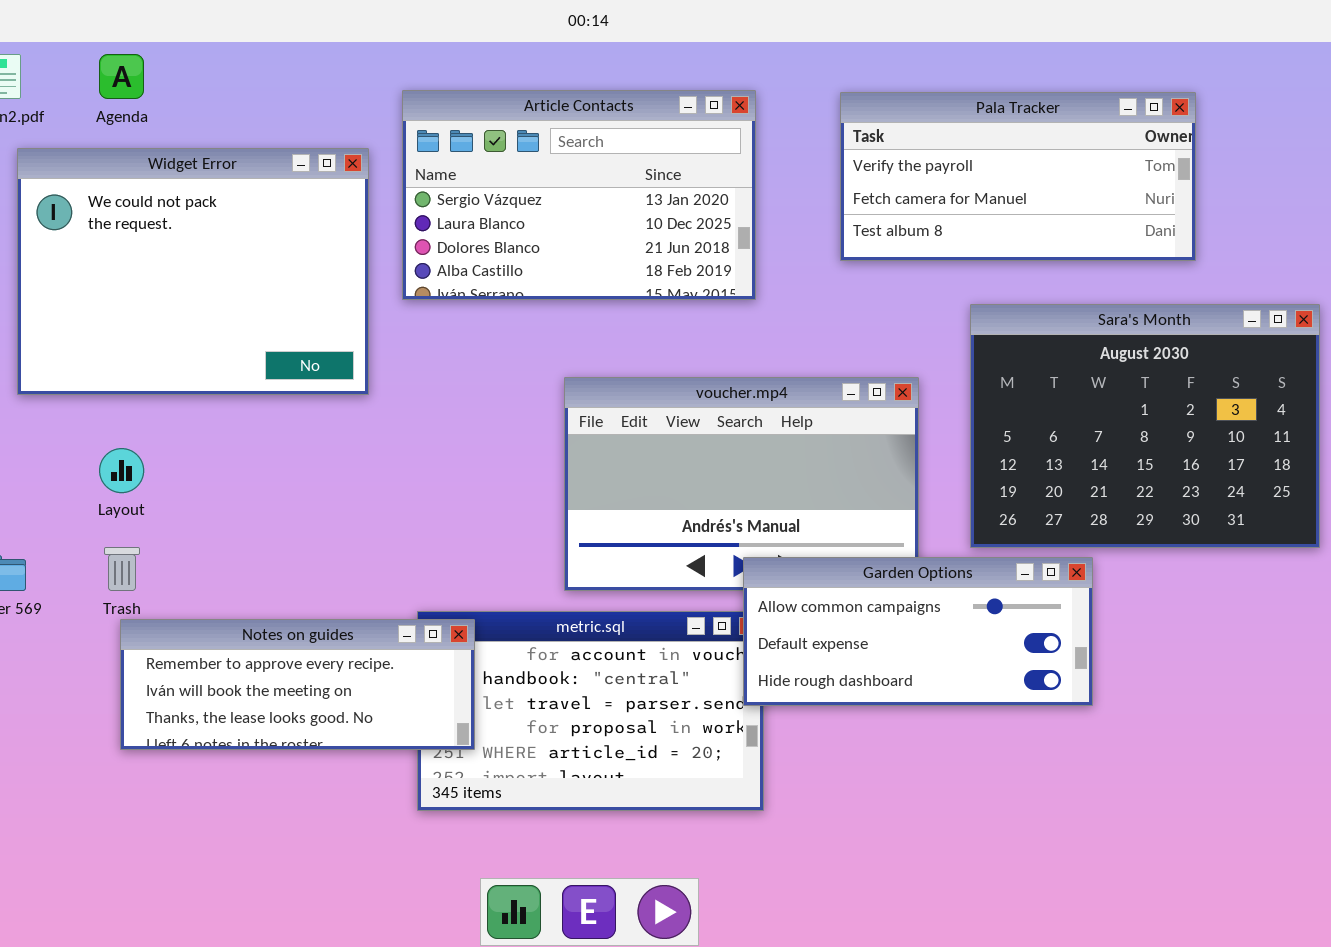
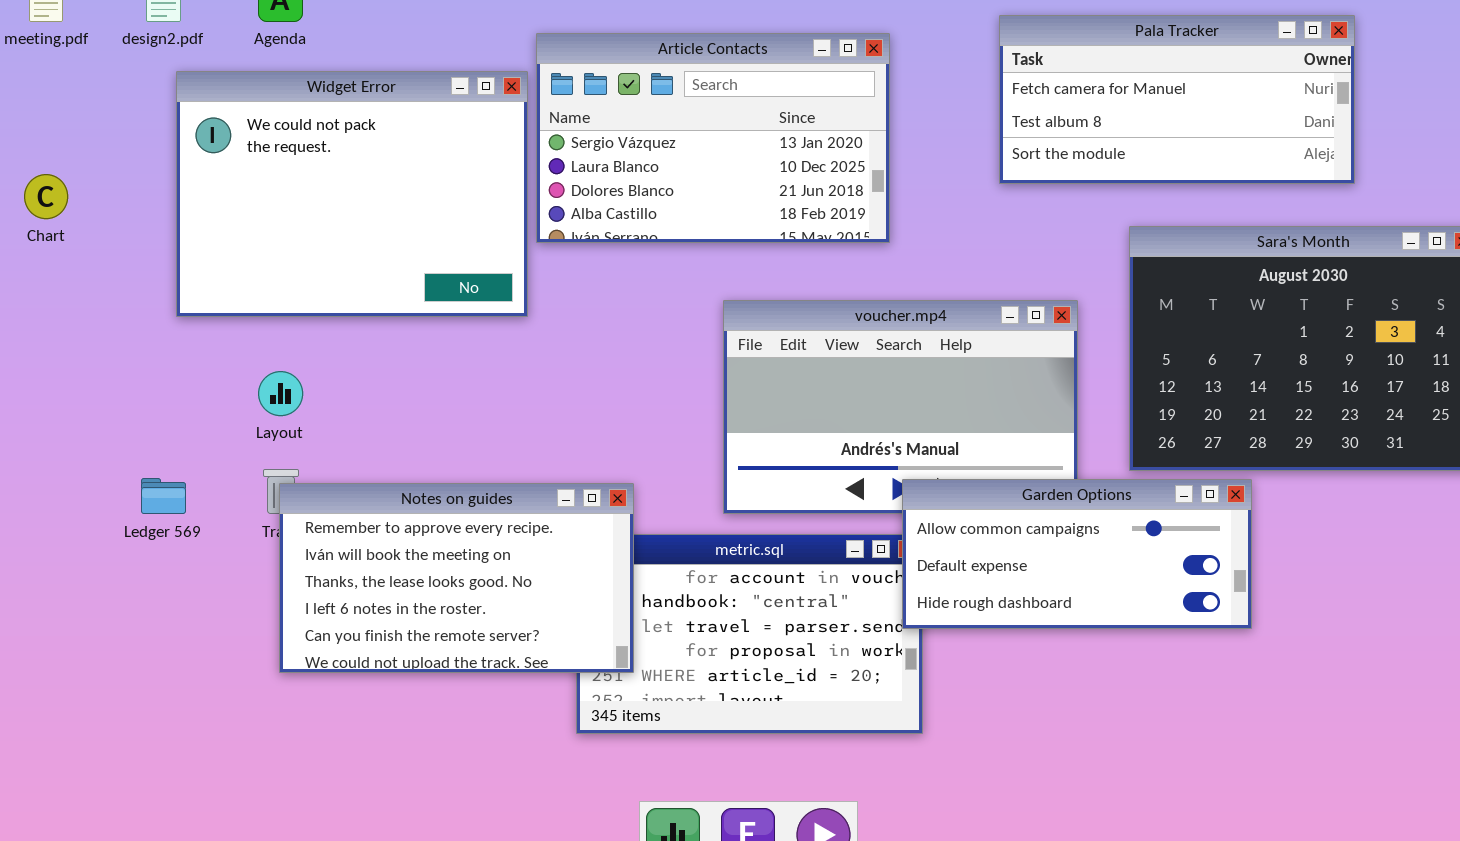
Article Contacts: [402,90,756,300] -> [536,33,890,243], moved
Pala Tracker: [840,92,1196,261] -> [999,15,1355,184], scrolled down 1 row
Notes on guides: [120,619,475,750] -> [279,483,634,673], resized

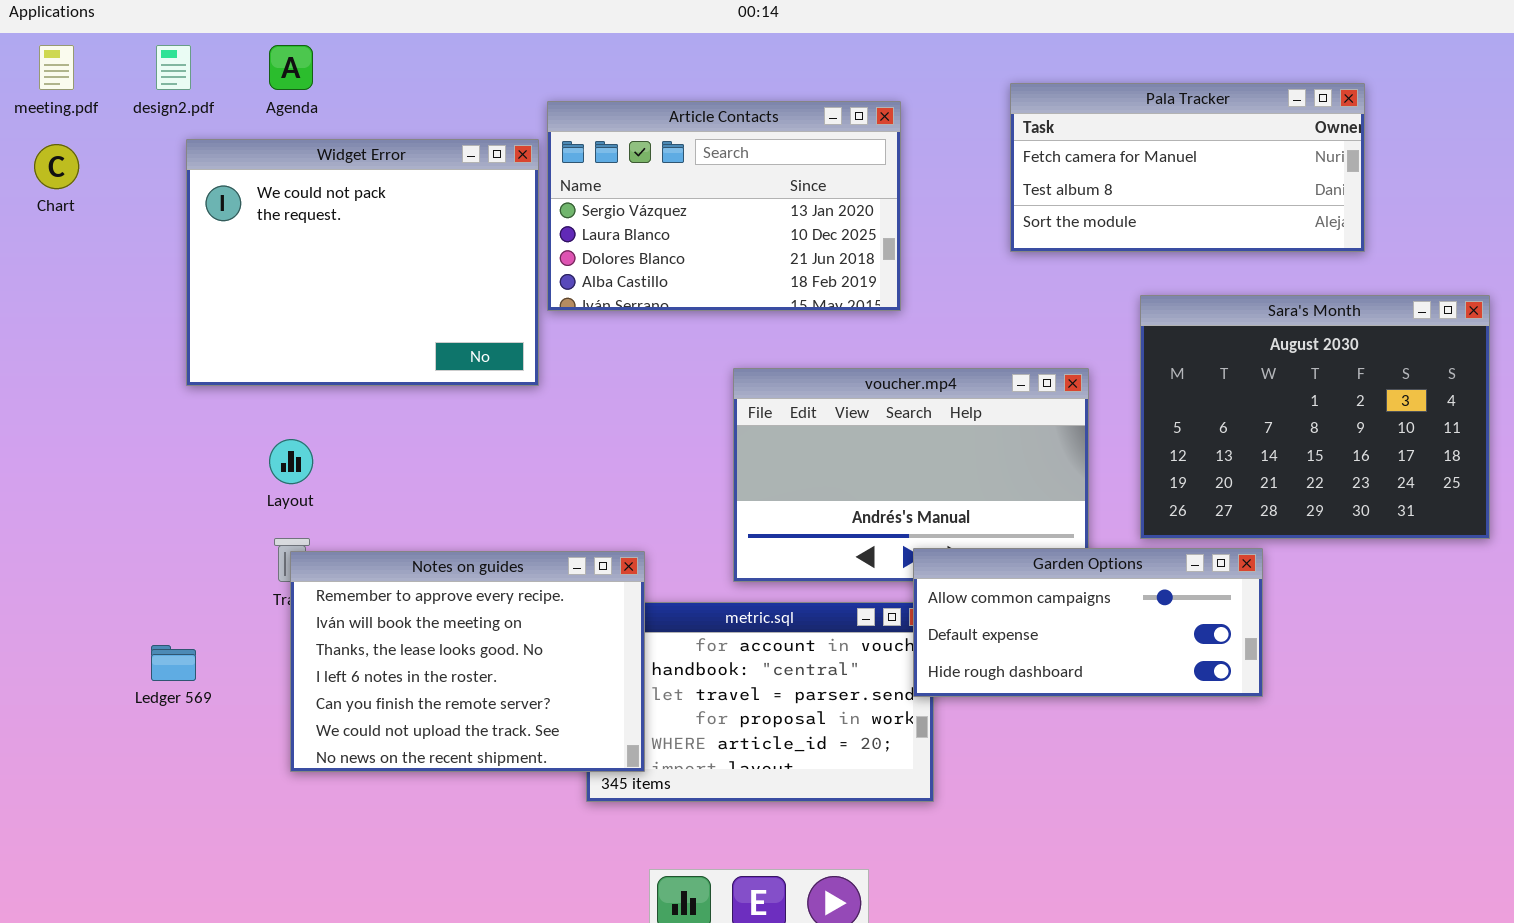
Chart: [24,174,68,219] -> [34,144,79,189], moved
Ledger 569: [141,478,186,514] -> [151,645,196,681], moved
Notes on guides: [279,483,634,673] -> [290,551,645,772], resized

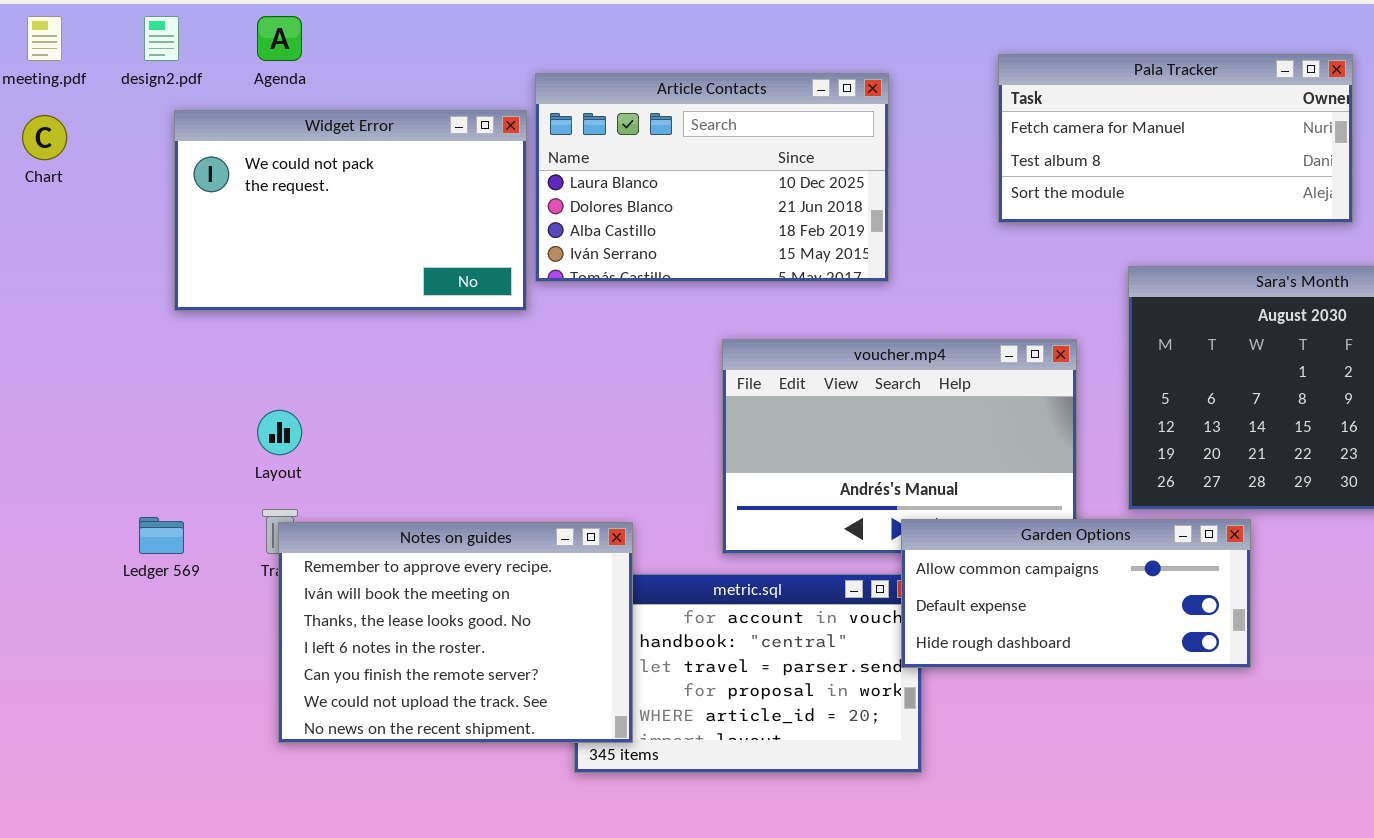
Article Contacts: [547,101,901,311] -> [535,73,889,282], scrolled down 1 row
Widget Error: [186,139,539,386] -> [174,110,527,311], resized
Ledger 569: [151,645,196,681] -> [139,517,184,554], moved

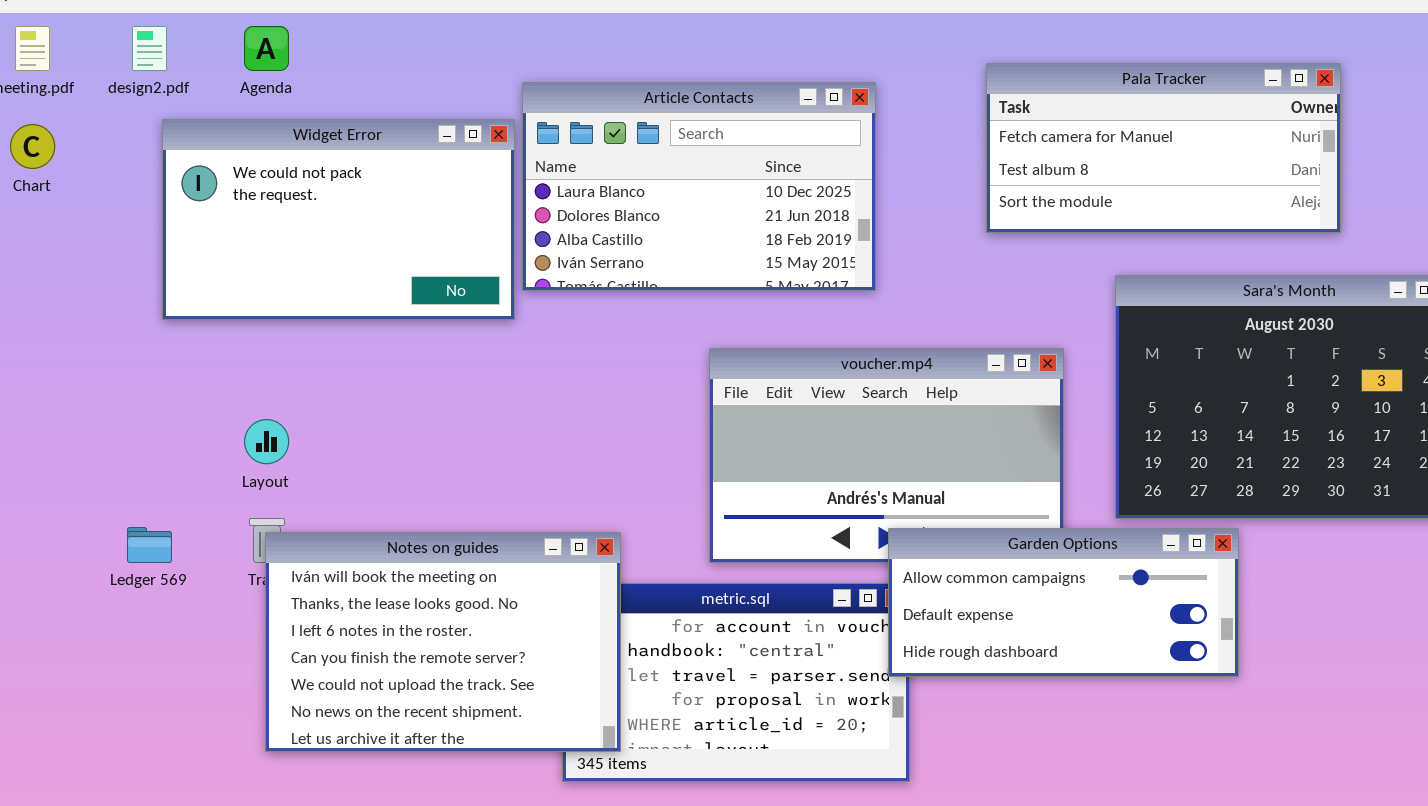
Notes on guides: [278,522,633,743] -> [265,532,621,752], scrolled down 1 row

